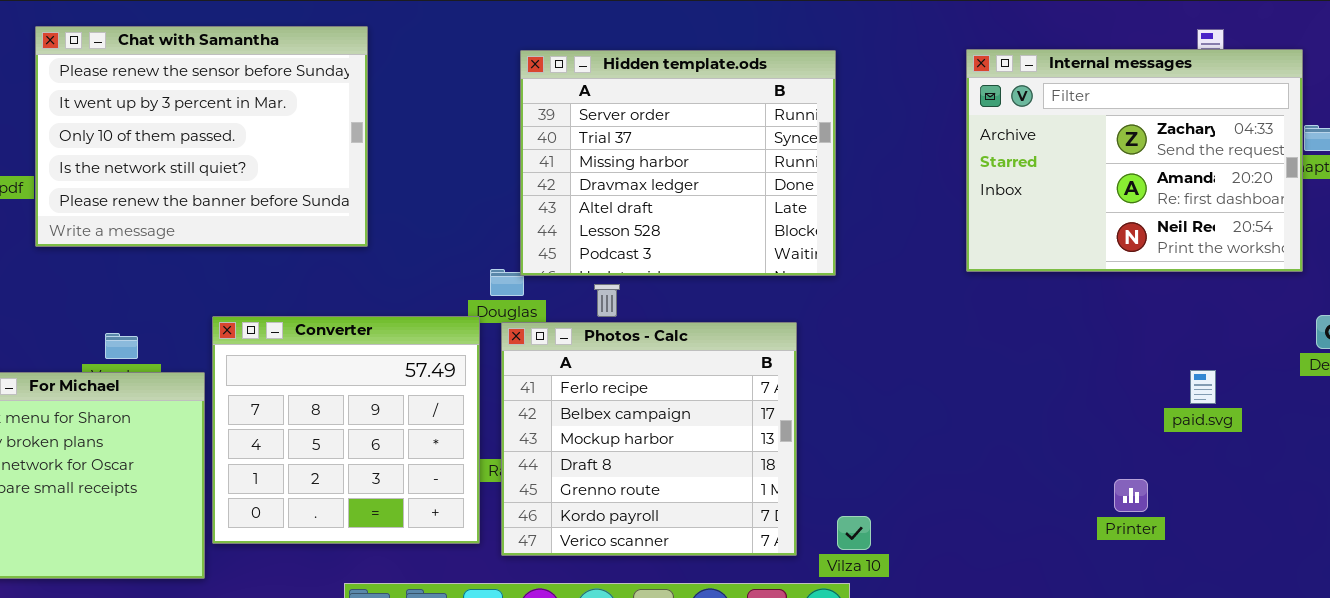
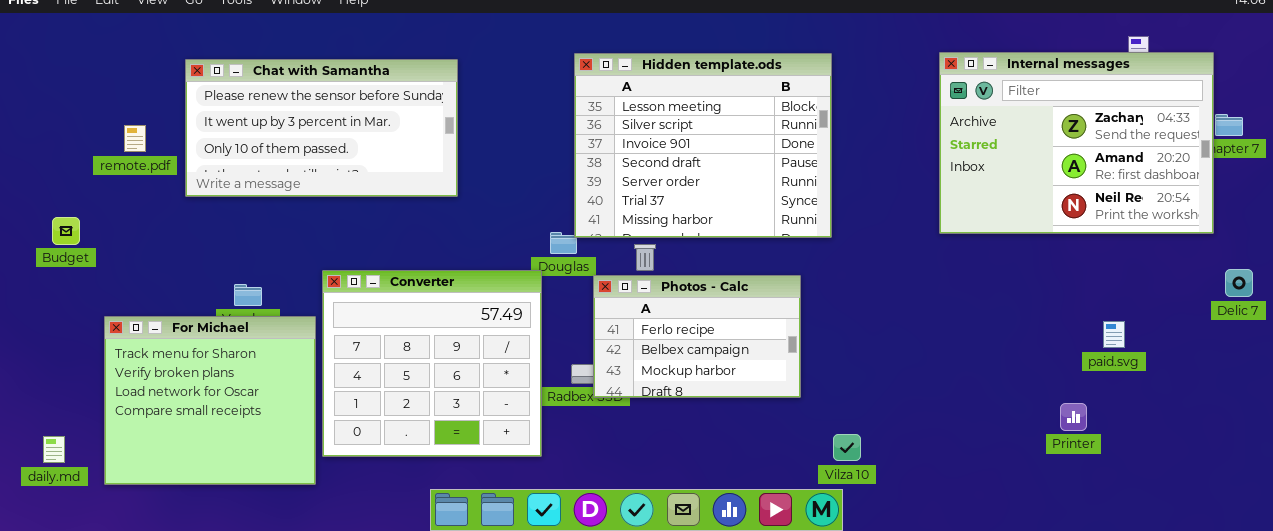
Chat with Samantha: [35,26,368,247] -> [185,59,458,197], moved, resized
Hidden template.ods: [520,50,836,276] -> [574,53,832,238], scrolled up 4 rows
Photos - Calc: [501,322,797,556] -> [593,275,801,398], resized
paid.svg: [1190,370,1216,404] -> [1103,321,1125,348], moved

